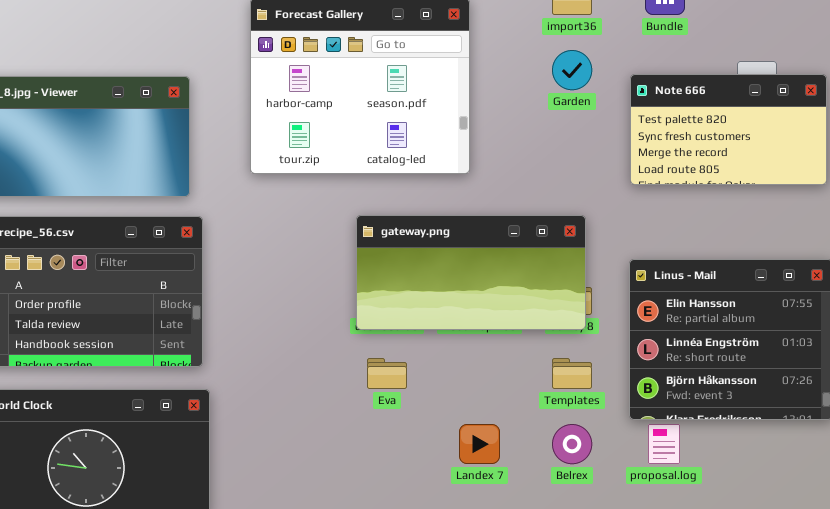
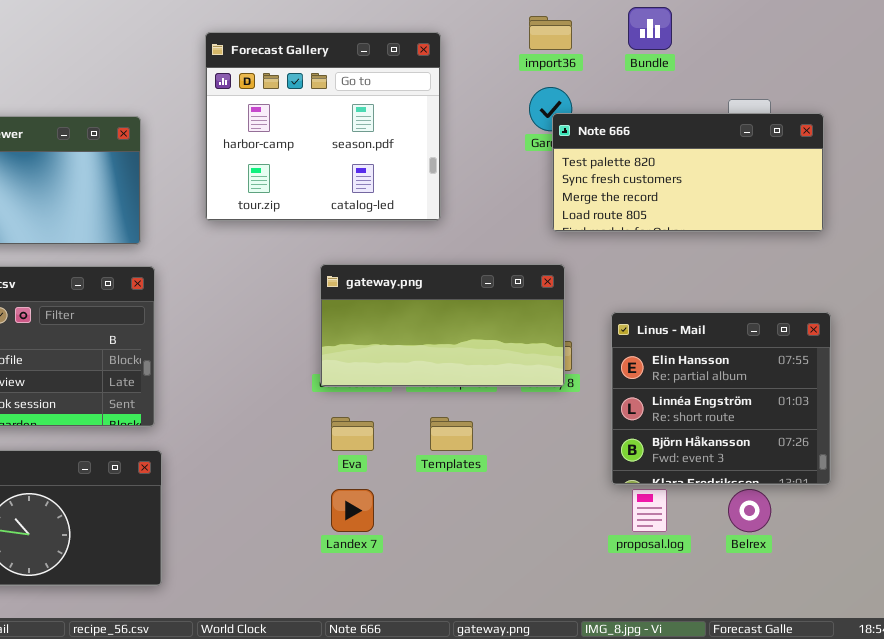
Note 666: [630,74,827,185] -> [552,113,824,232], resized
Templates: [552,358,592,389] -> [430,417,473,451], moved
Landex 7: [459,424,500,464] -> [331,489,374,532], moved
Belrex: [552,424,592,464] -> [728,489,771,532], moved

